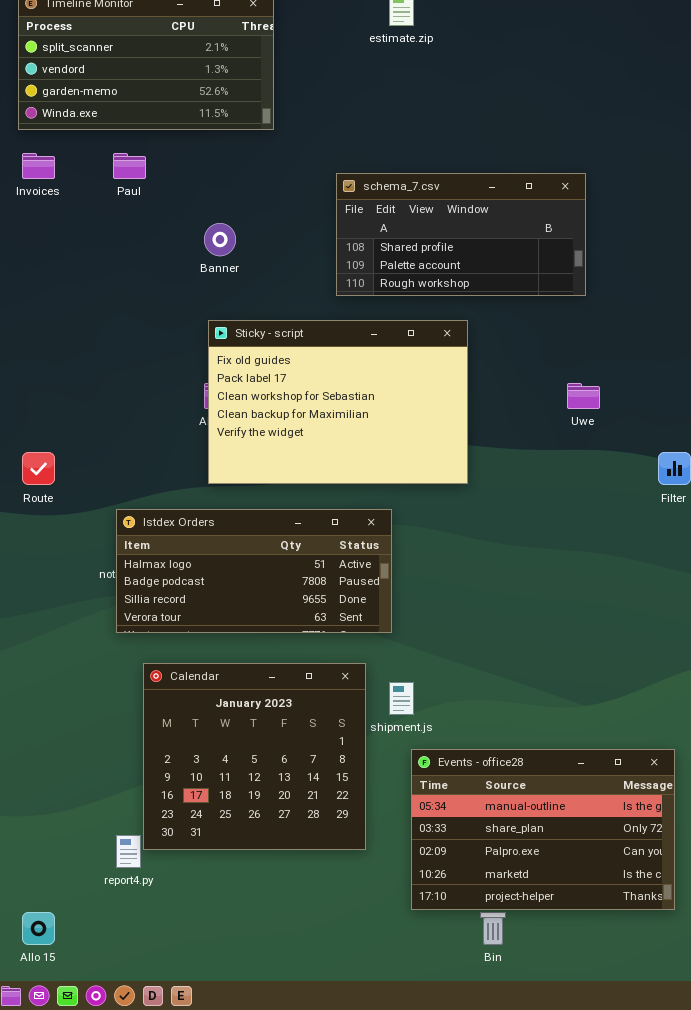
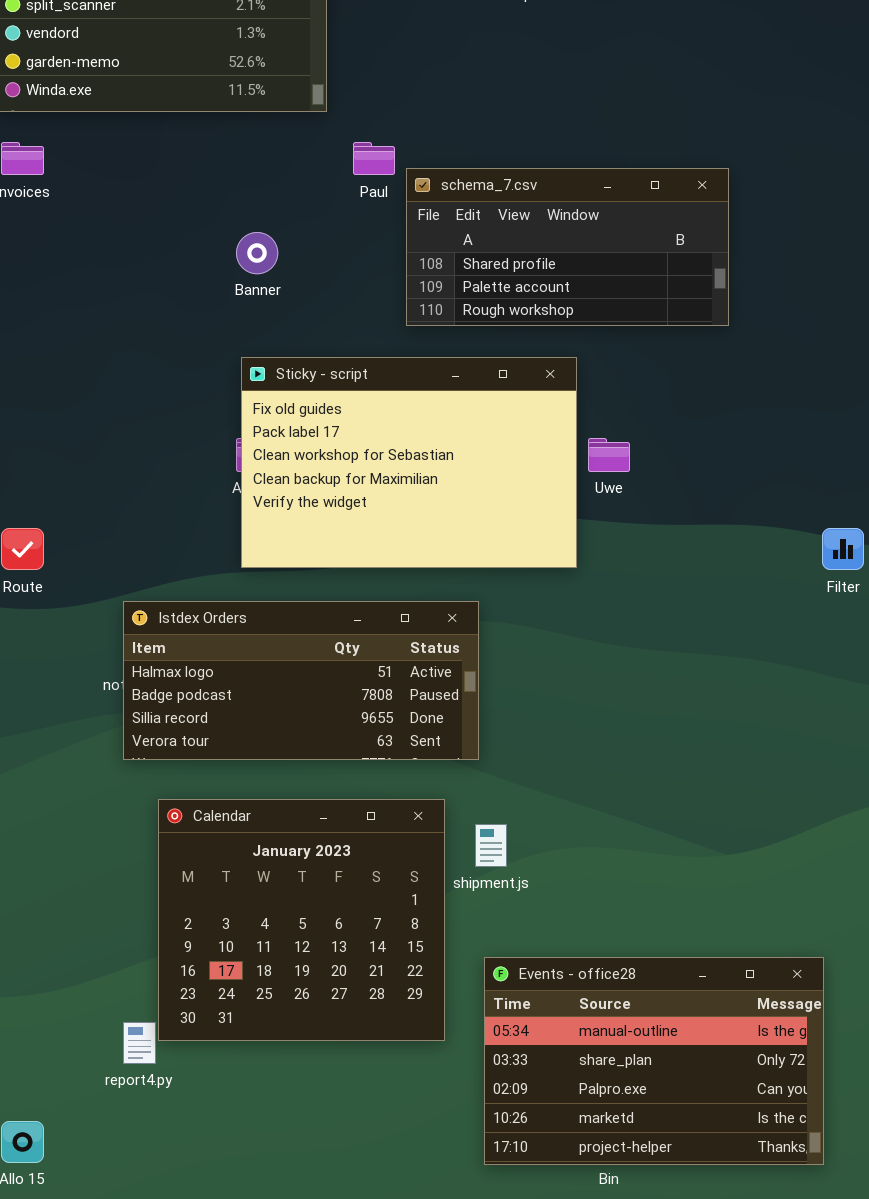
Paul: [113,153,146,179] -> [353,142,395,175], moved
Uwe: [567,383,600,409] -> [588,438,630,472], moved
Events - office28: [411,749,675,910] -> [484,957,824,1165], moved

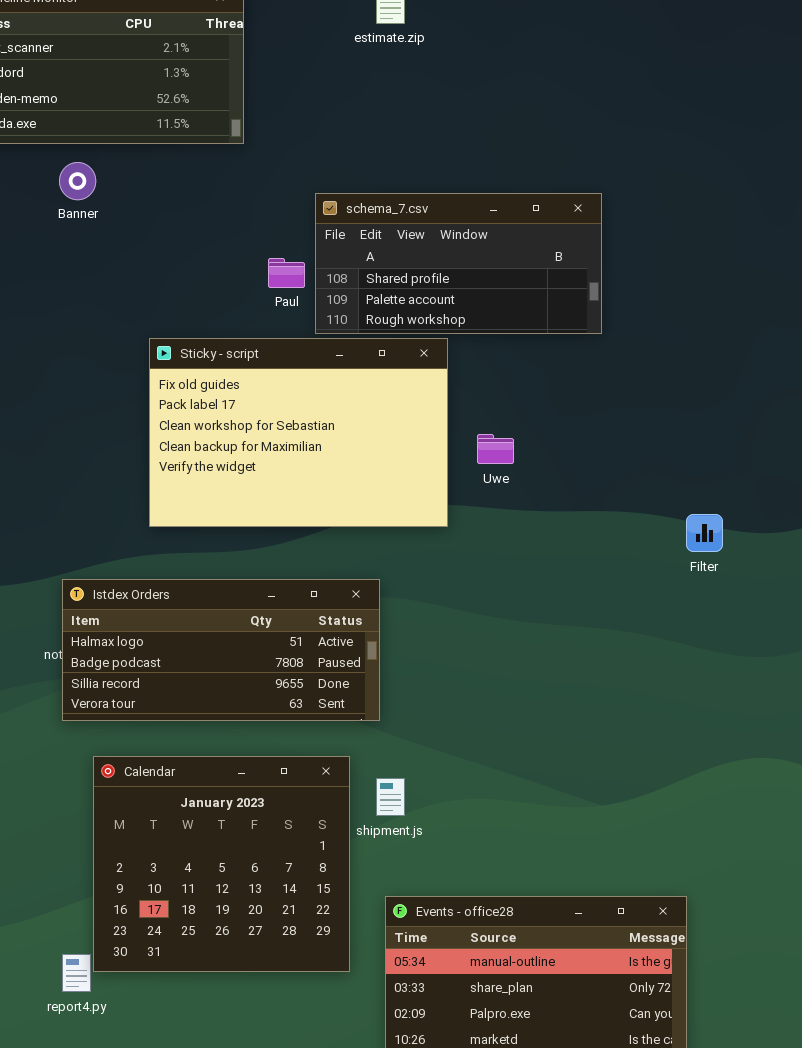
Paul: [353,142,395,175] -> [268,258,305,288], moved
Banner: [236,232,278,274] -> [59,162,96,200], moved
Sticky - script: [241,357,577,568] -> [149,338,448,527], moved

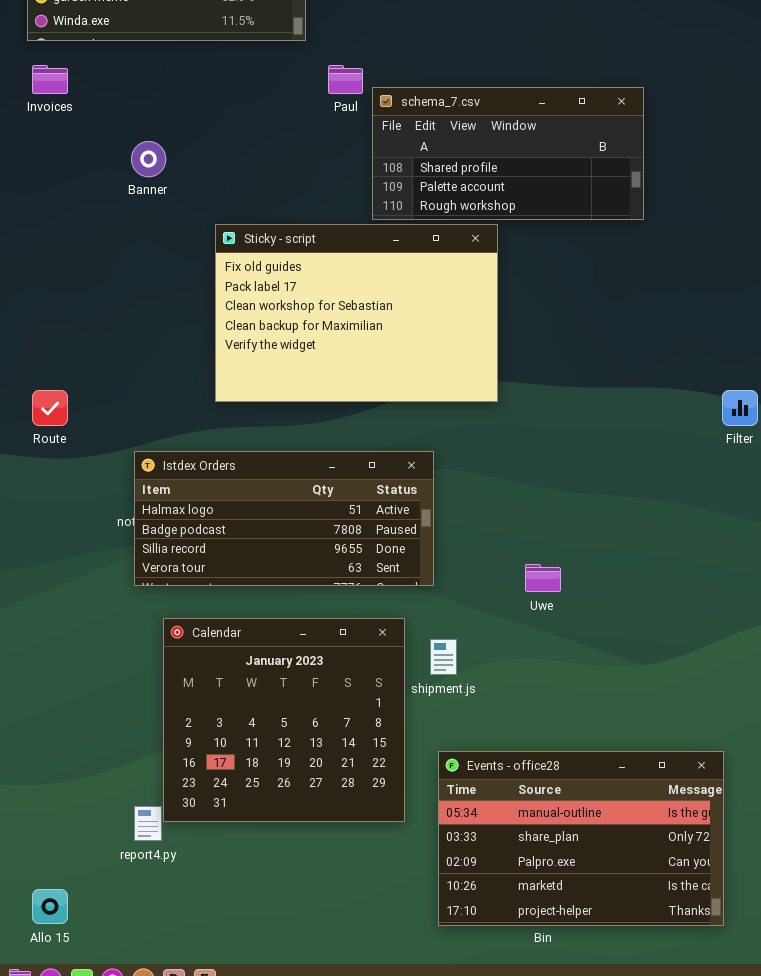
Banner: [59,162,96,200] -> [131,141,166,177], moved
Paul: [268,258,305,288] -> [328,65,363,94], moved
Uwe: [477,434,514,464] -> [525,564,561,592], moved

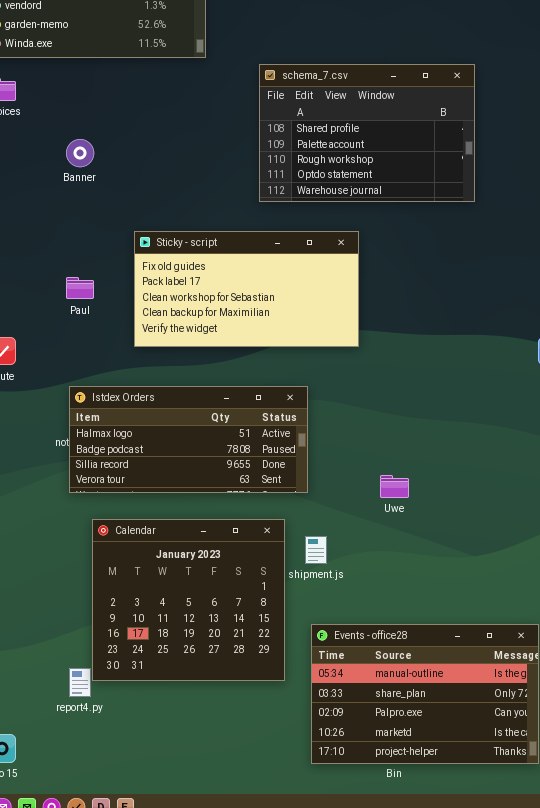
Paul: [328,65,363,94] -> [66,277,94,299], moved
schema_7.csv: [372,87,644,220] -> [259,64,475,202], resized
Sticky - script: [215,224,498,402] -> [134,231,359,347], resized

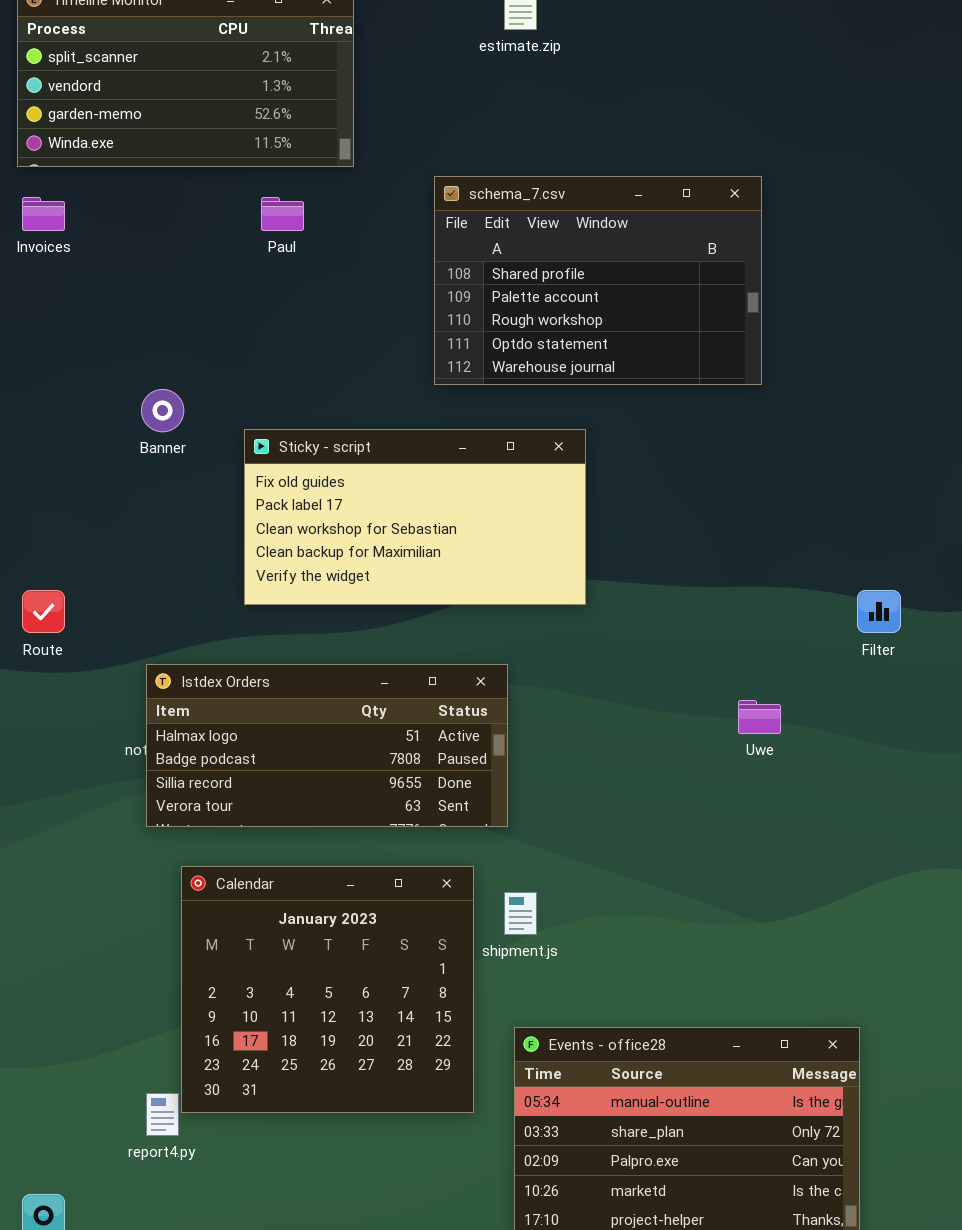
Banner: [66,139,94,167] -> [141,389,184,432], moved
Paul: [66,277,94,299] -> [261,197,304,231], moved
Uwe: [380,475,409,498] -> [738,700,781,734], moved

